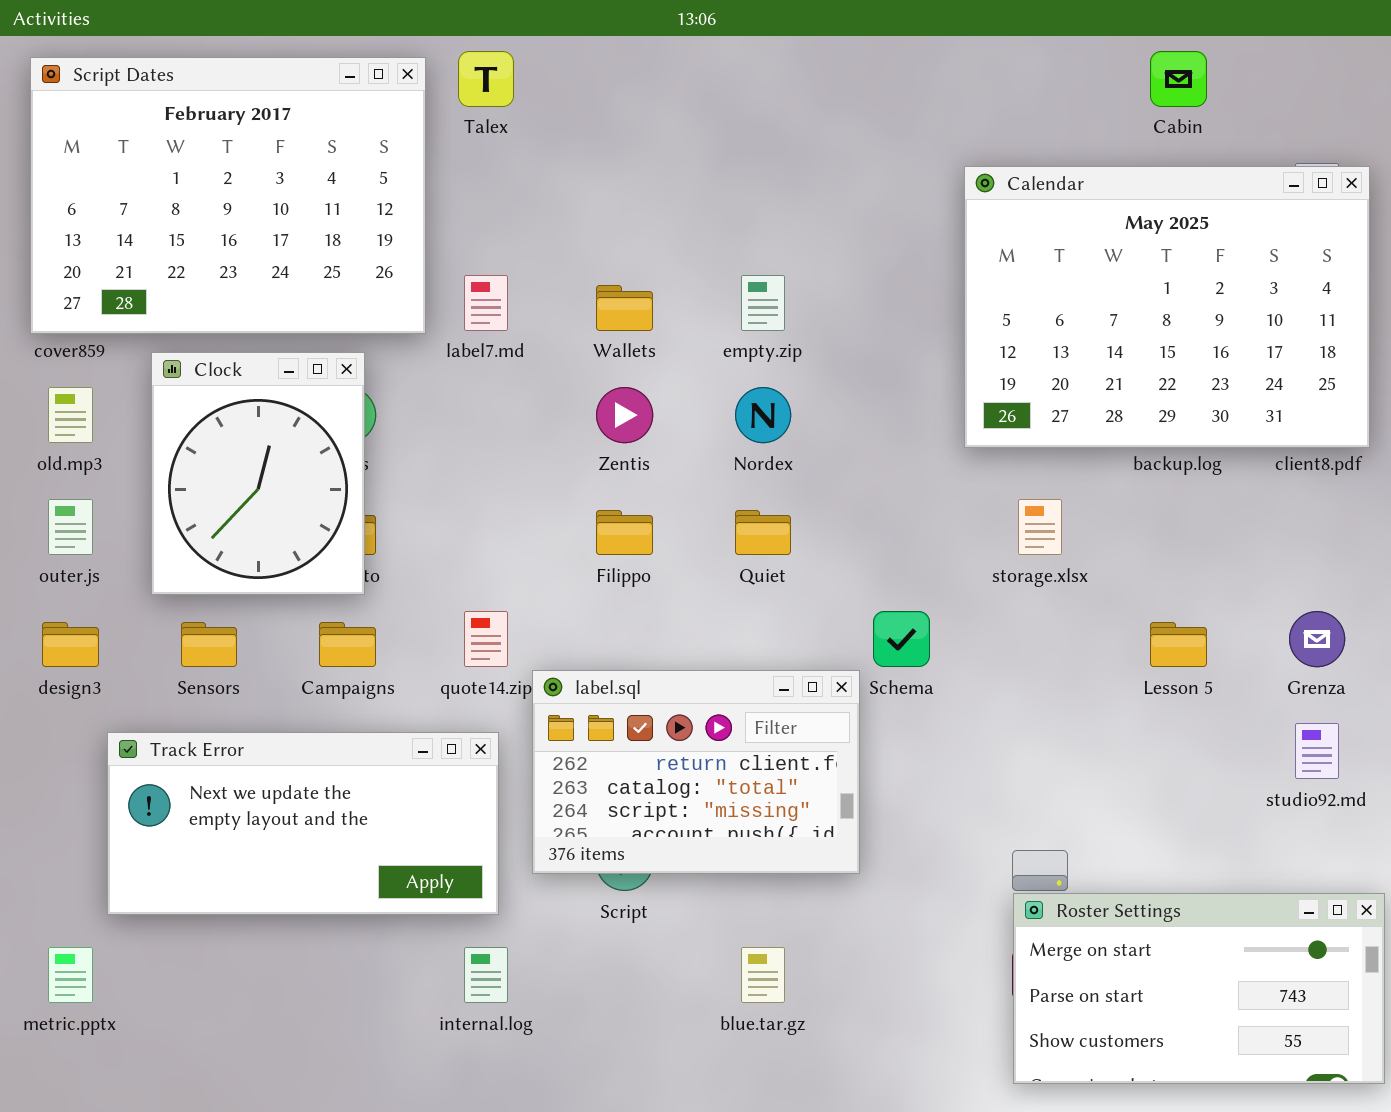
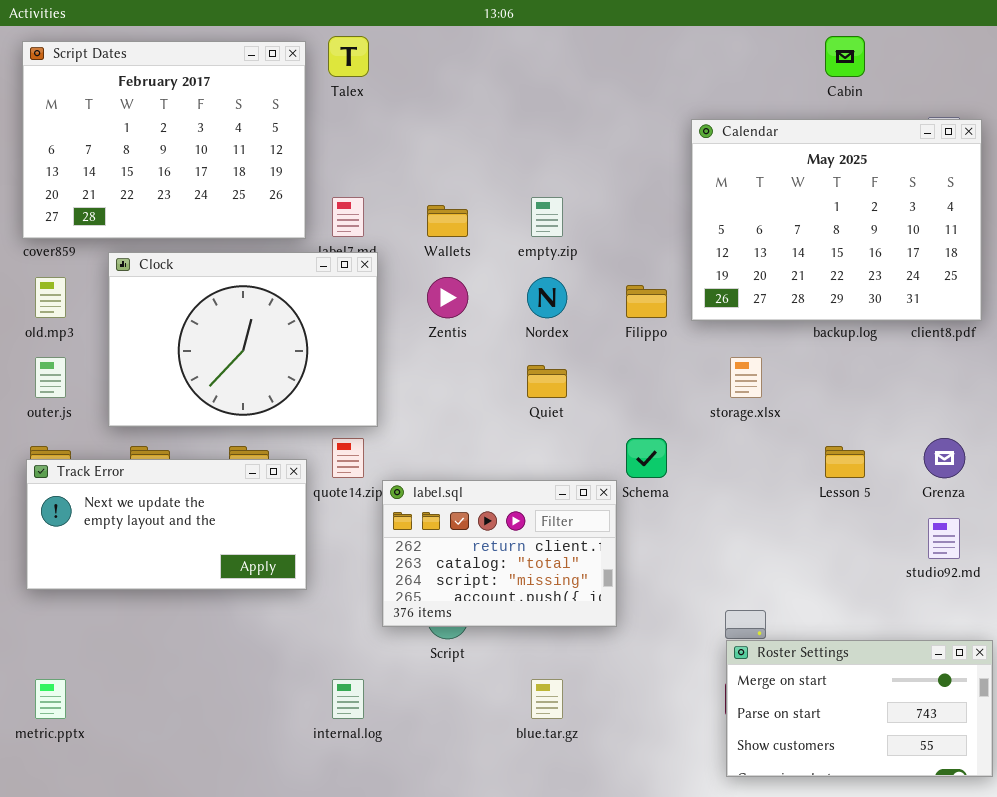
Clock: [151,352,365,595] -> [108,252,378,427], resized
Filippo: [596,510,653,555] -> [626,285,667,318], moved
Track Error: [107,732,499,915] -> [26,459,307,590], moved

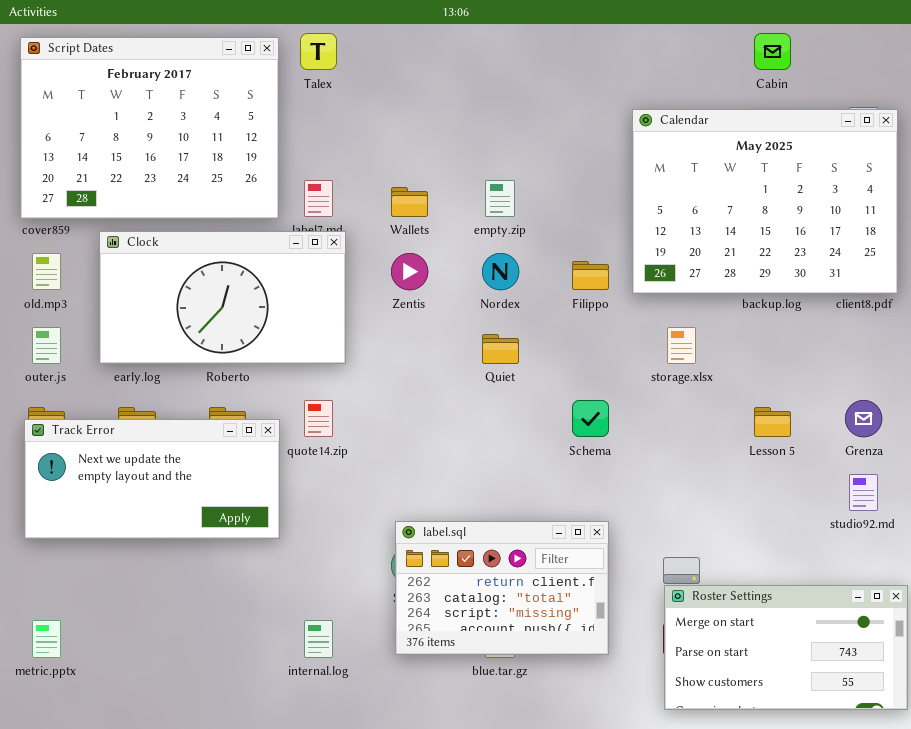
Clock: [108,252,378,427] -> [99,231,346,364], resized
label.sql: [382,480,617,627] -> [395,521,609,655], moved

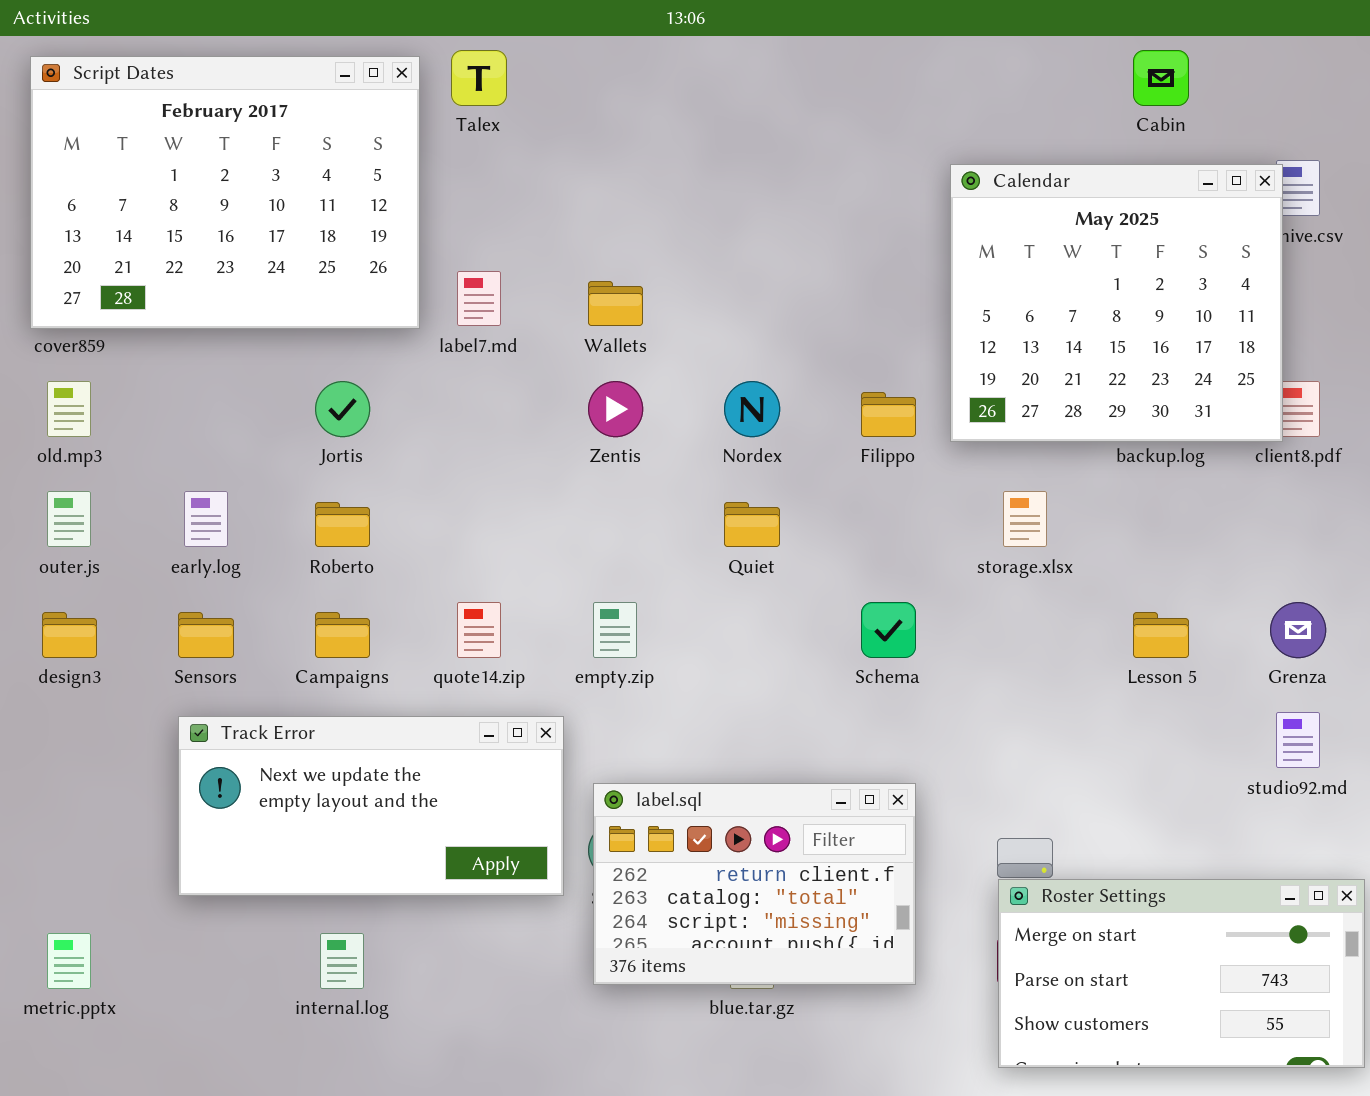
Calendar: [632,109,898,294] -> [950,164,1283,442], resized
empty.zip: [485,180,515,217] -> [593,602,637,658], moved
Clock: [99,231,346,364] -> none, closed
Track Error: [24,419,280,539] -> [178,716,564,896], moved
internal.log: [304,620,333,658] -> [320,933,364,989], moved

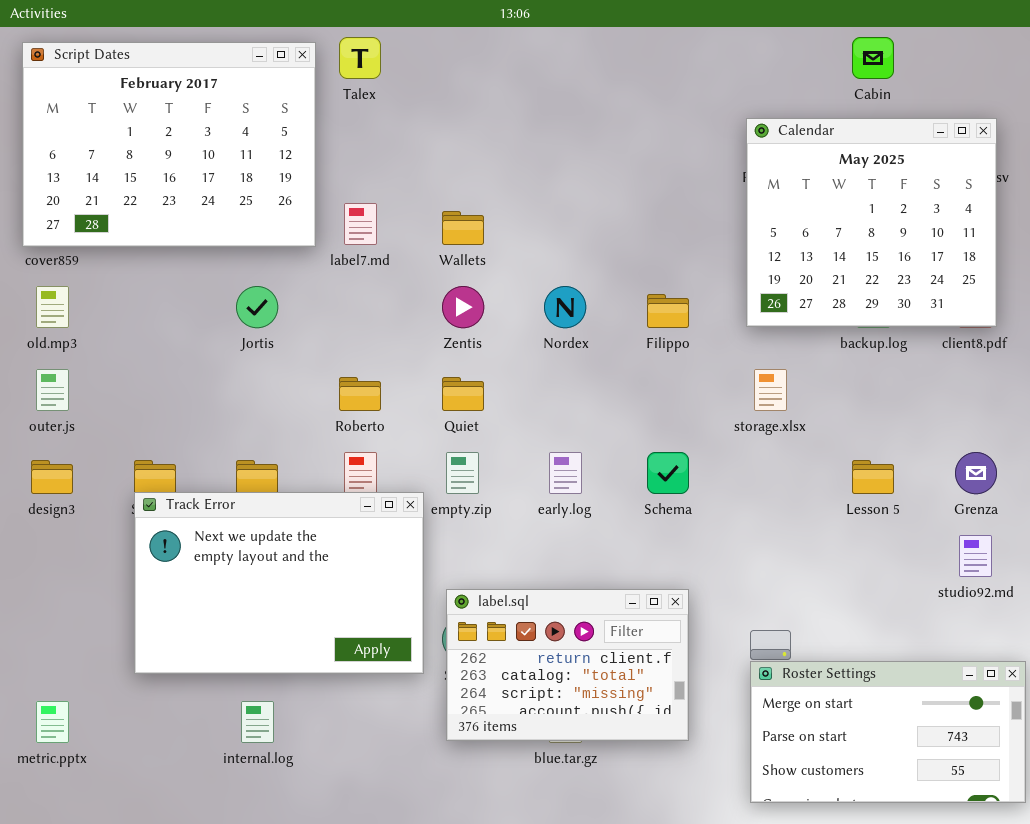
Calendar: [950,164,1283,442] -> [746,118,997,327], moved
early.log: [184,491,228,547] -> [549,452,582,494], moved
Roberto: [315,502,370,547] -> [339,377,381,411], moved
Quiet: [724,502,780,547] -> [442,377,484,411], moved
Track Error: [178,716,564,896] -> [134,492,424,674], resized

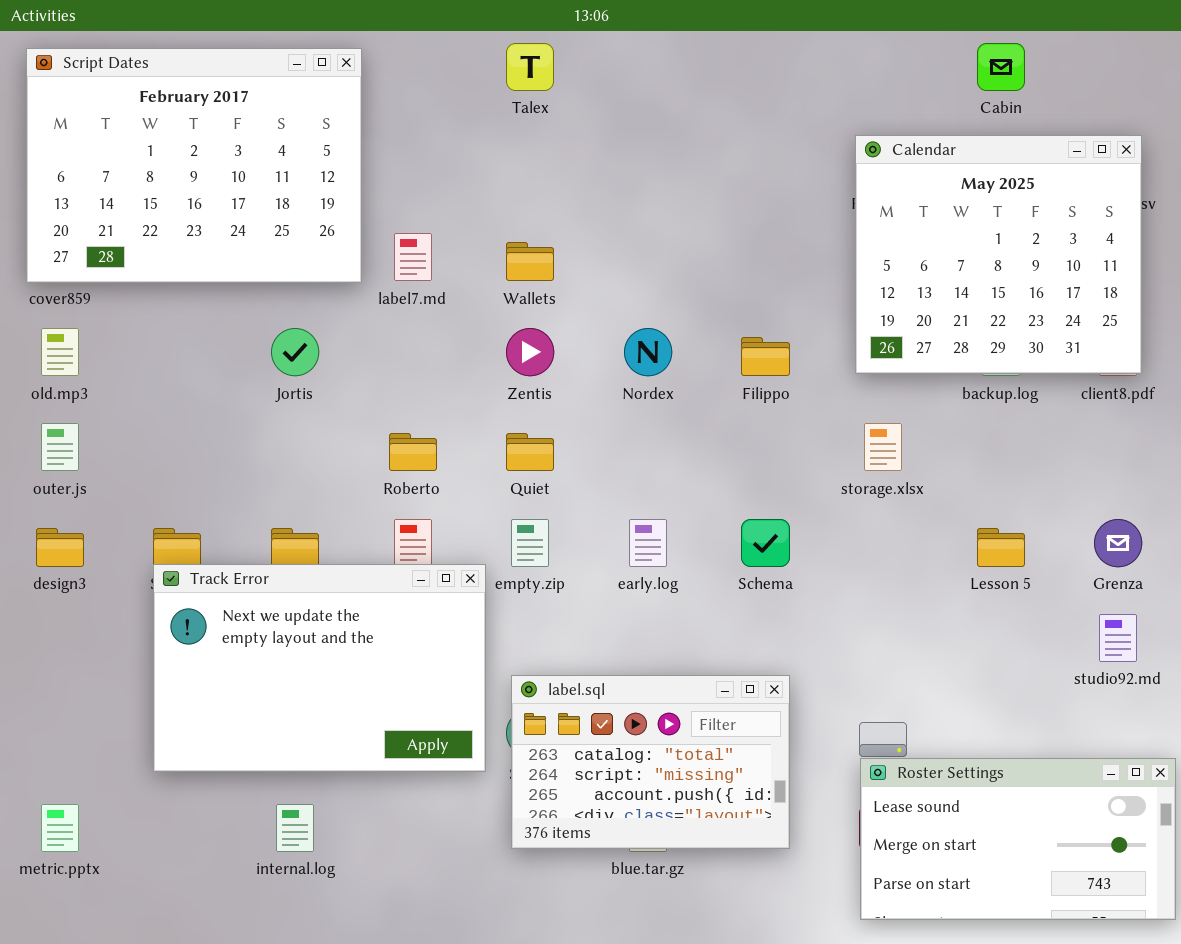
Talex: [339,37,381,79] -> [506,43,554,91], moved
label.sql: [446,589,689,741] -> [511,675,790,849], scrolled down 1 row
Roster Settings: [750,661,1026,803] -> [860,758,1176,920], scrolled up 1 row

